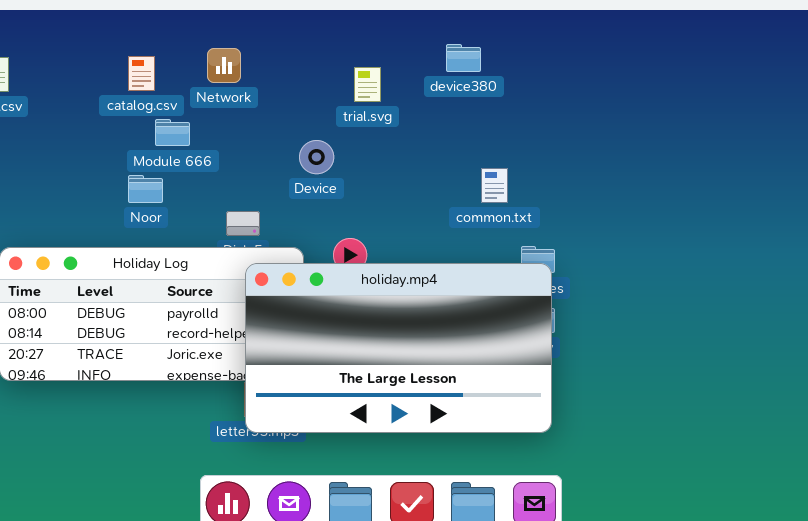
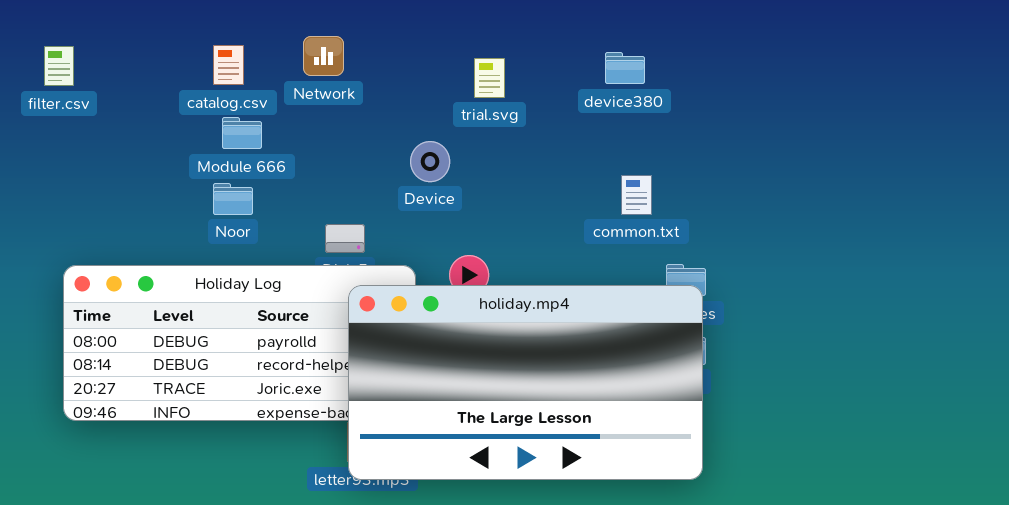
device380: [446,44,481,72] -> [605,52,645,84], moved
Module 666: [155,119,190,146] -> [222,117,262,149], moved

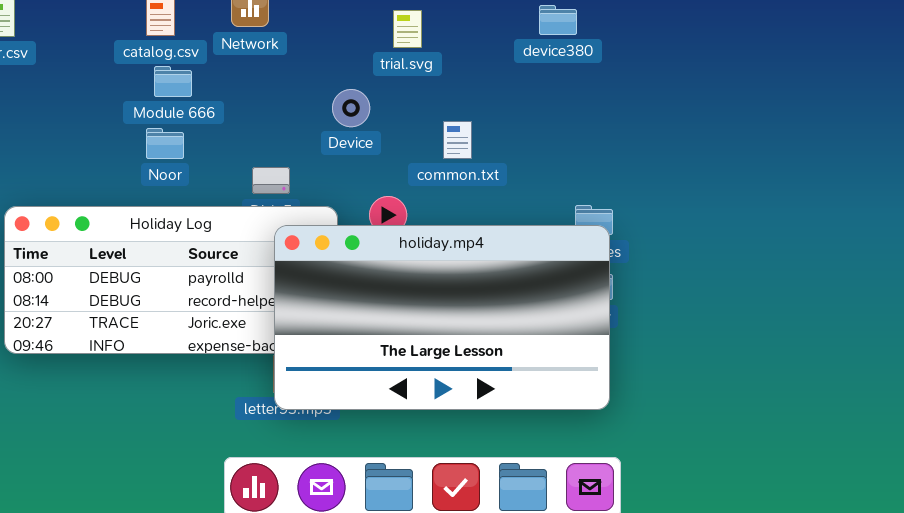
device380: [605,52,645,84] -> [539,5,577,35], moved
common.txt: [621,175,652,215] -> [443,121,472,159], moved

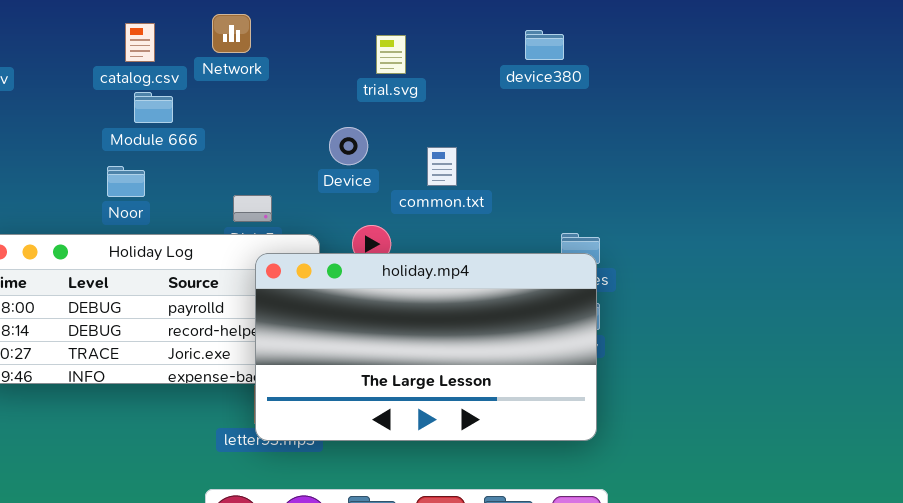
Device: [332,89,370,127] -> [329,127,368,165], moved
Noor: [146,128,184,159] -> [107,166,145,197], moved

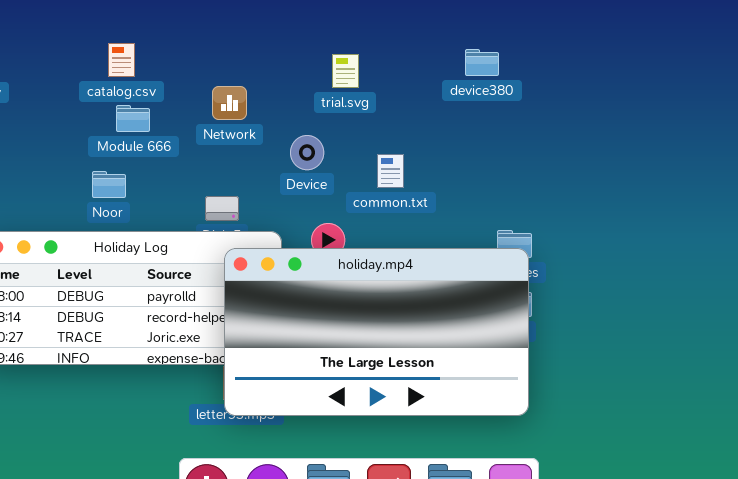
Network: [212,14,251,53] -> [212,86,247,120], moved

